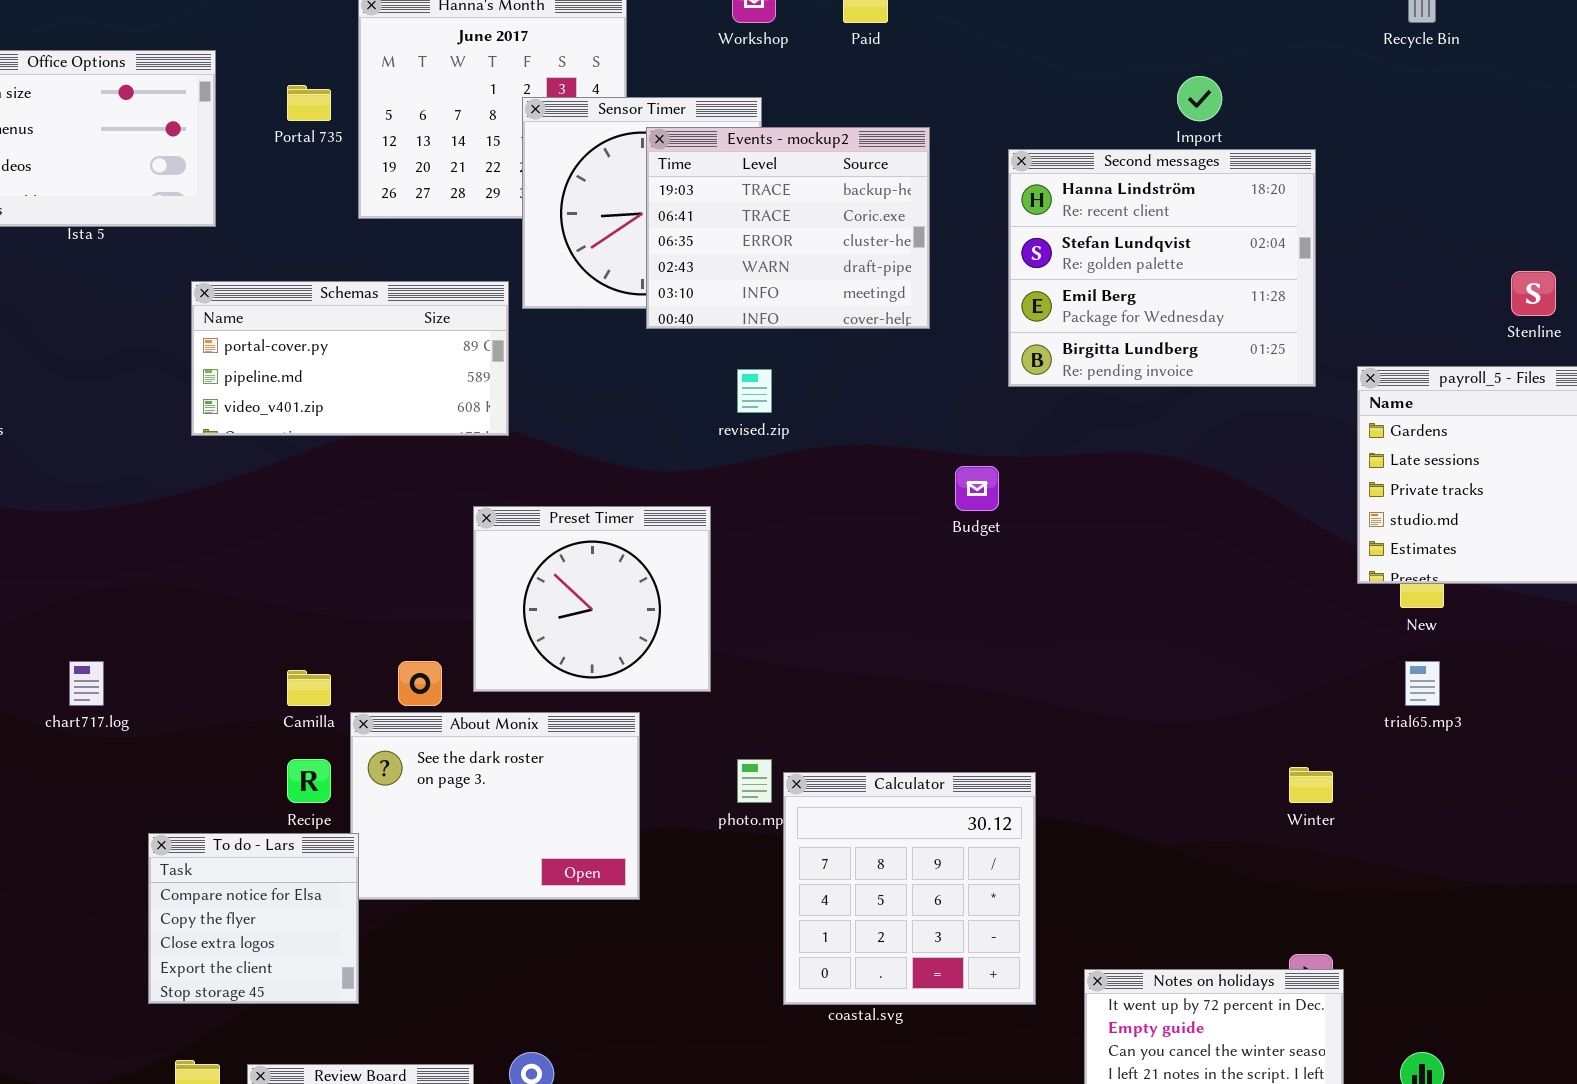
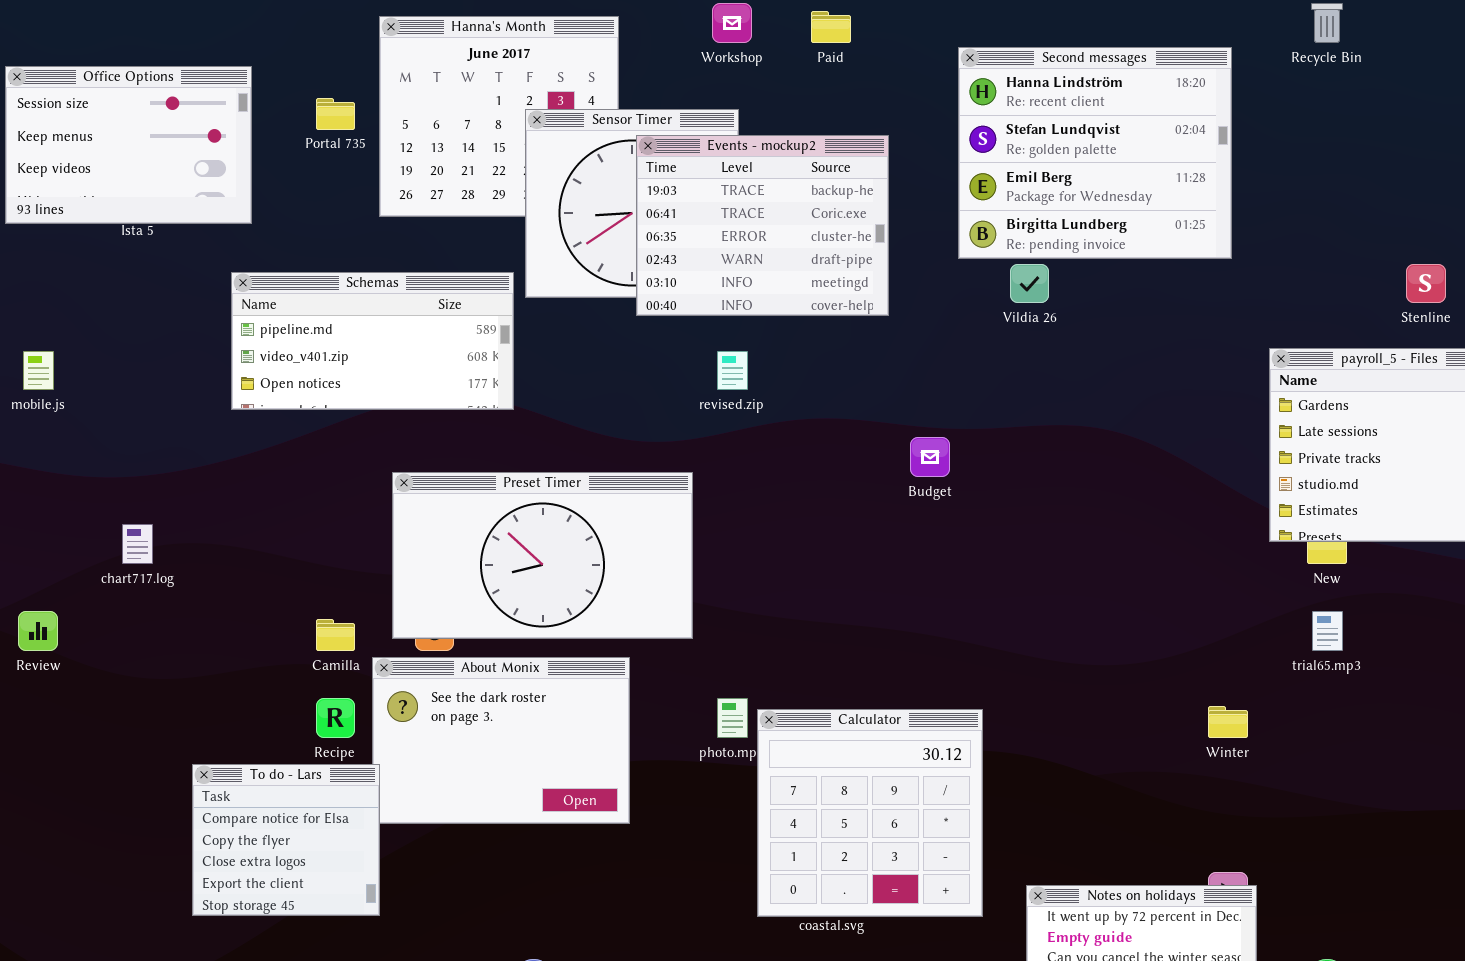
Second messages: [1008,149,1316,387] -> [958,47,1232,259], moved
Schemas: [191,281,509,436] -> [231,272,514,410], scrolled down 1 row
Preset Timer: [473,506,711,692] -> [392,472,693,639], resized
chart717.log: [69,661,104,706] -> [122,524,153,564], moved

